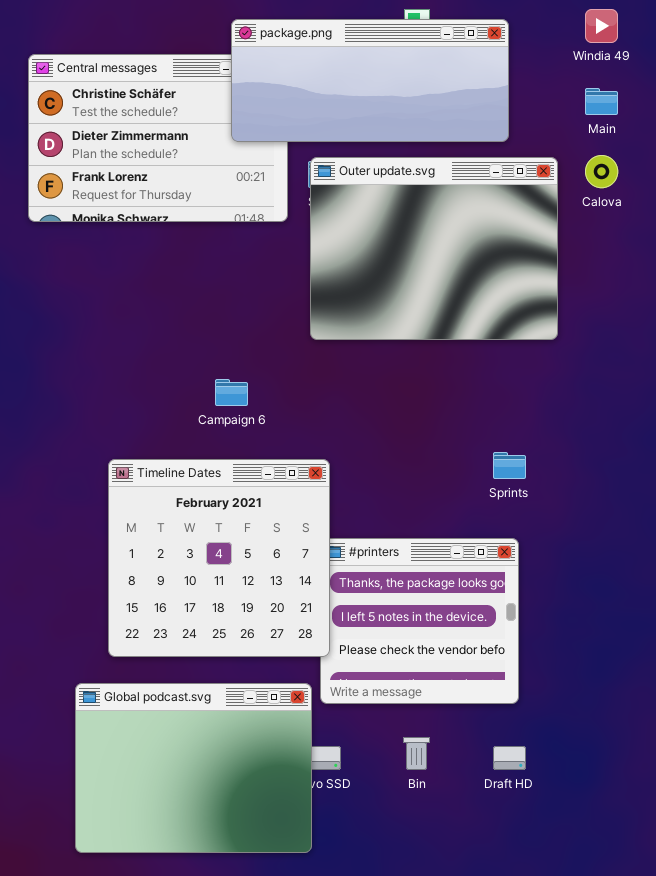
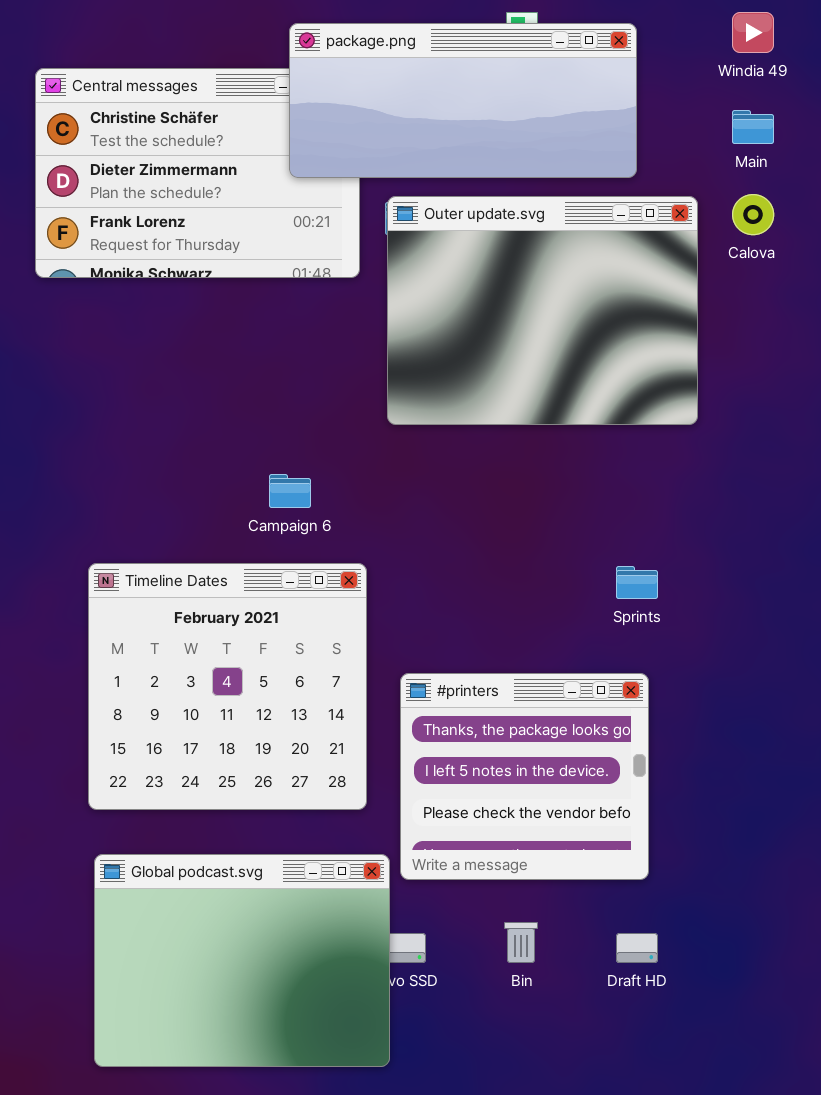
Timeline Dates: [108,459,330,657] -> [88,563,367,810], moved

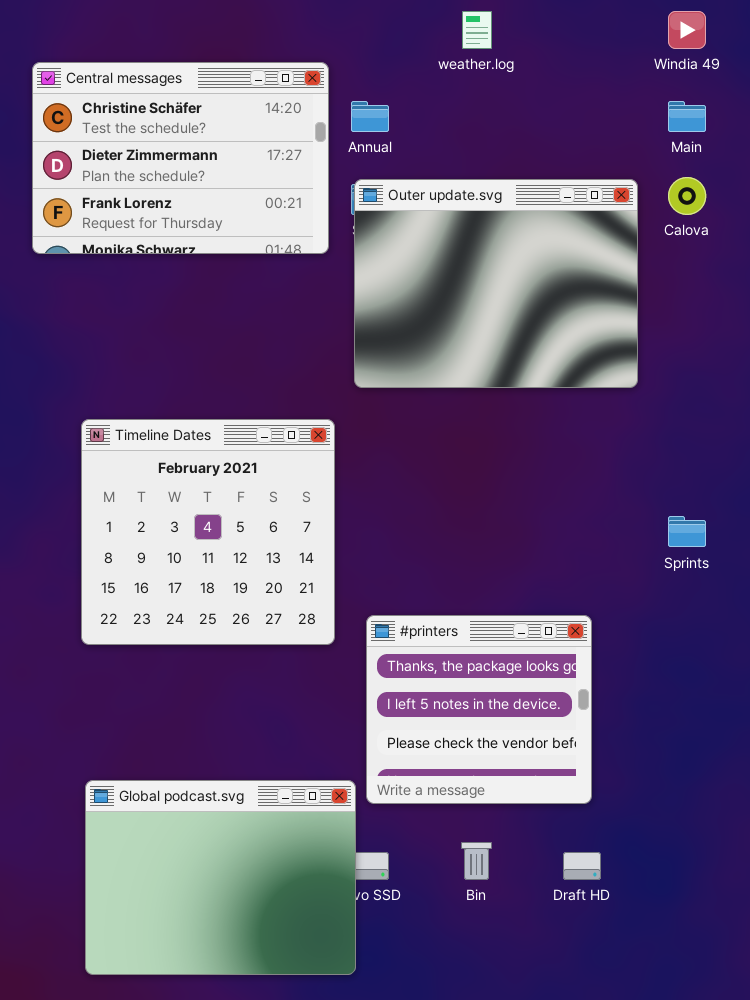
package.png: [289,23,637,178] -> none, closed
Timeline Dates: [88,563,367,810] -> [81,419,335,645], moved
Sprints: [616,566,658,599] -> [668,516,706,547], moved

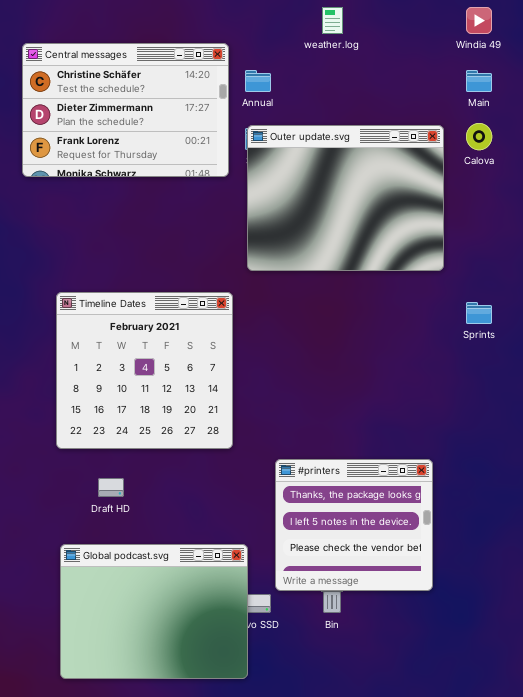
Sprints: [668,516,706,547] -> [466,302,492,324], moved
#printers: [366,615,592,804] -> [275,459,433,591], moved
Draft HD: [563,852,601,880] -> [98,478,124,497], moved

